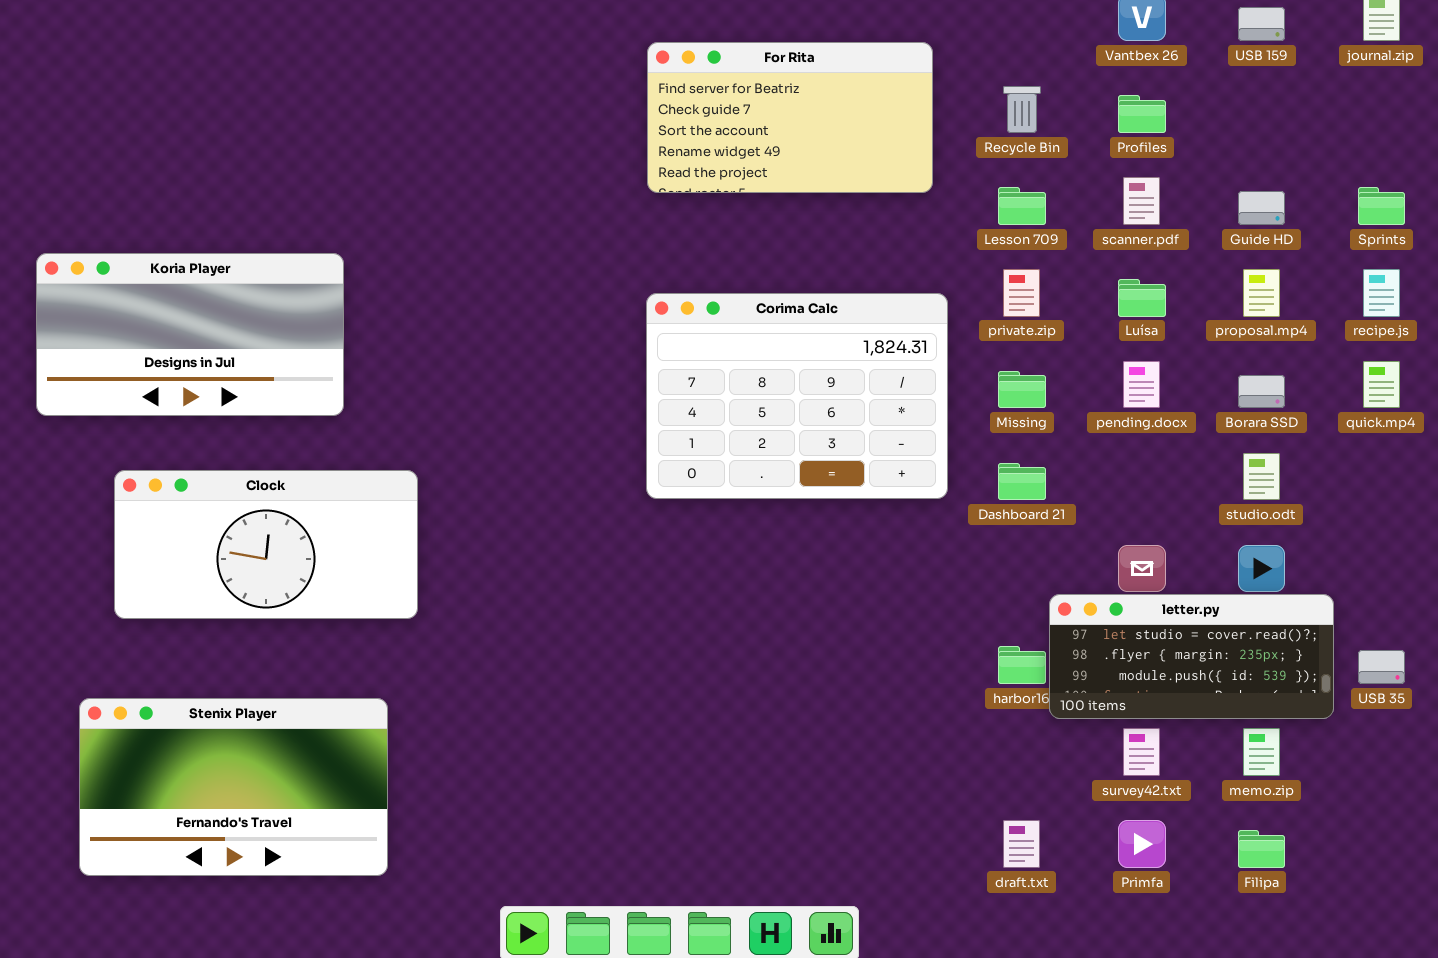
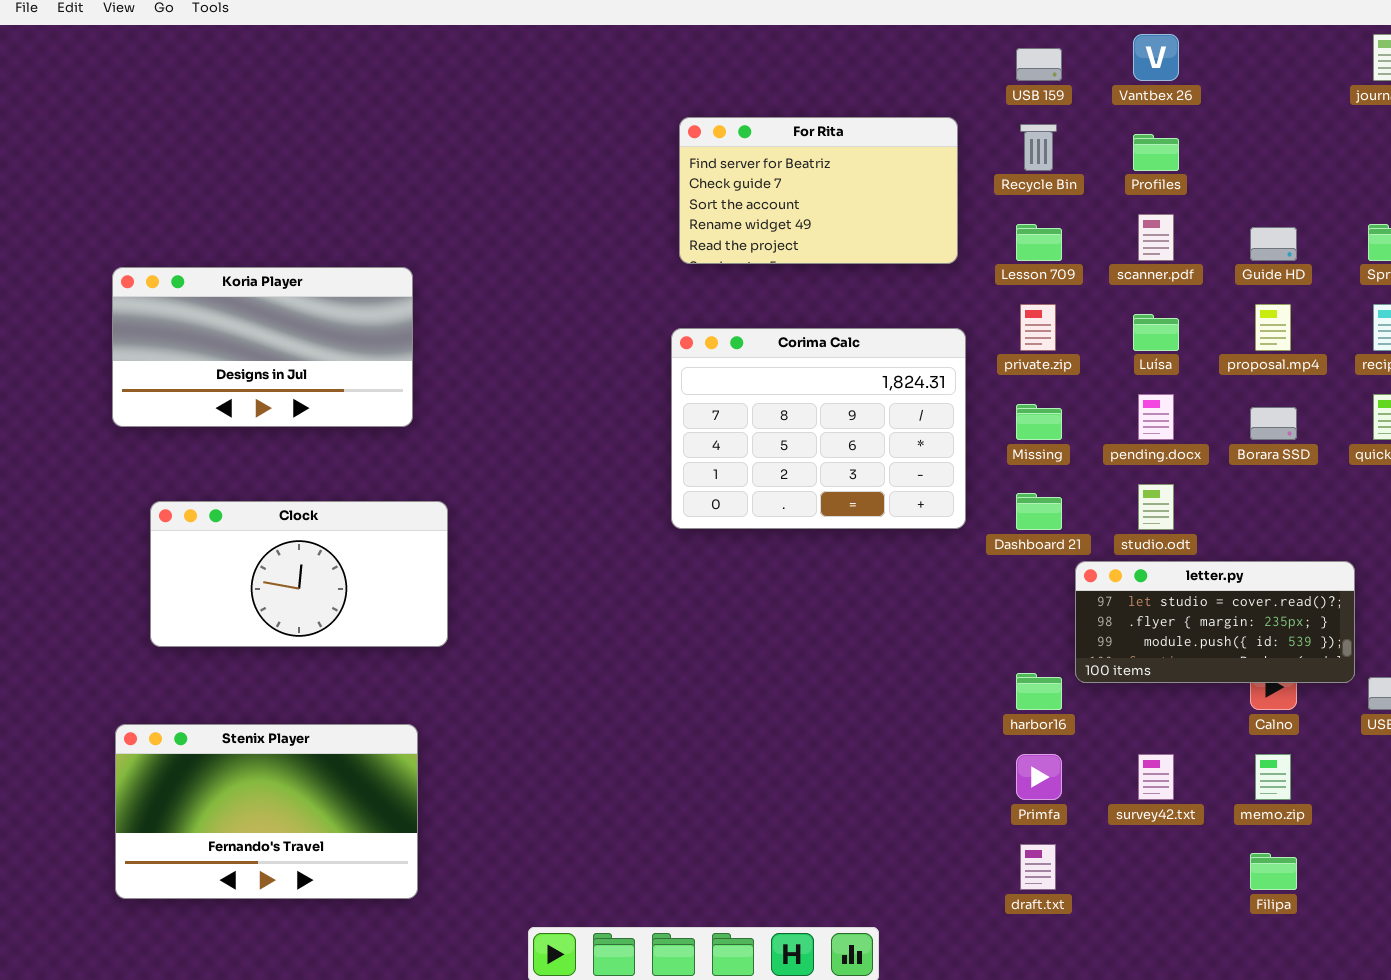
USB 159: [1238,7,1285,41] -> [1016,48,1062,81], moved
For Rita: [647,42,933,193] -> [679,117,958,264], moved
Koria Player: [36,253,344,416] -> [112,267,413,427], moved
studio.odt: [1243,453,1280,500] -> [1138,484,1174,530], moved
letter.py: [1049,594,1334,719] -> [1075,561,1355,683], moved
Primfa: [1118,820,1166,868] -> [1016,754,1062,800], moved

